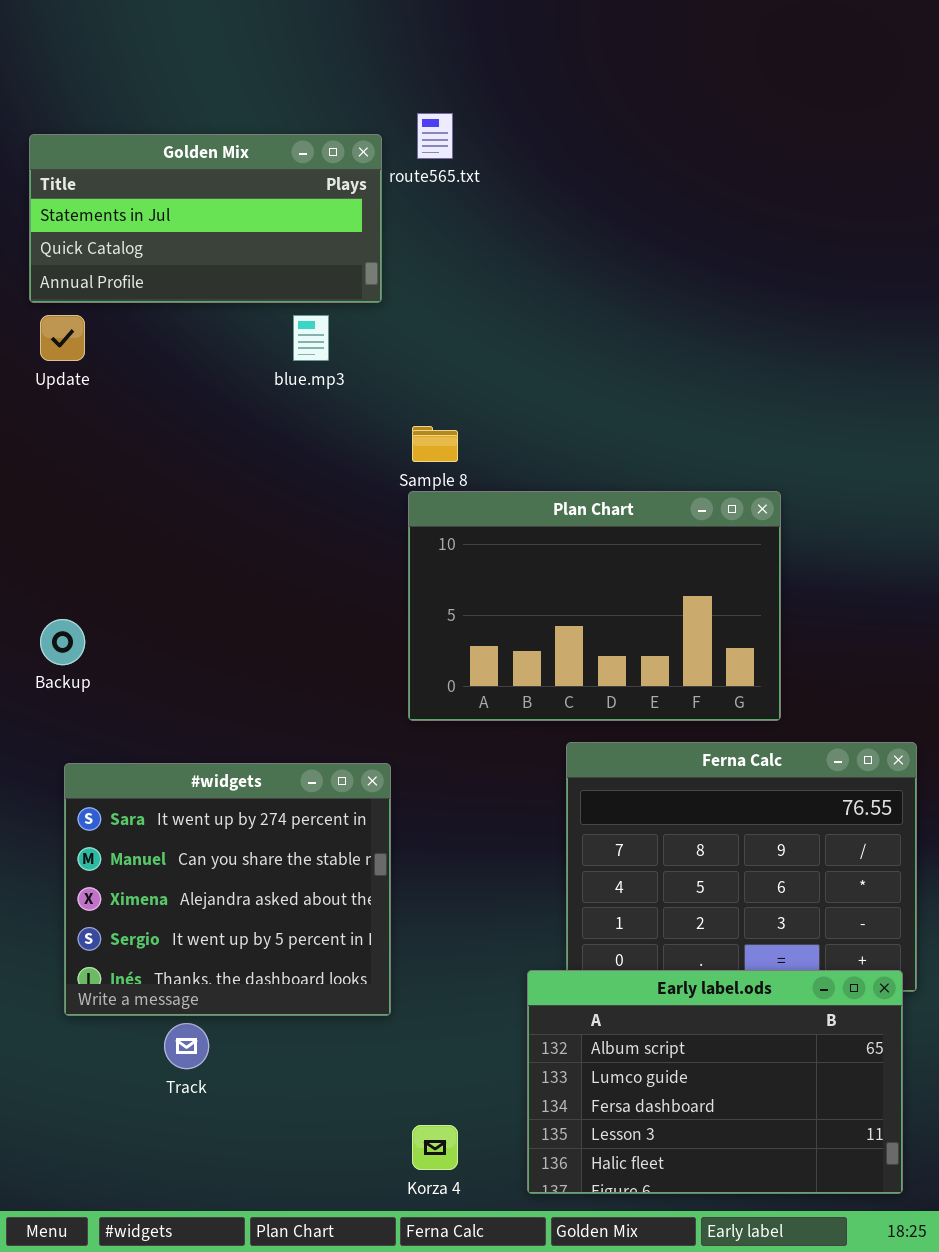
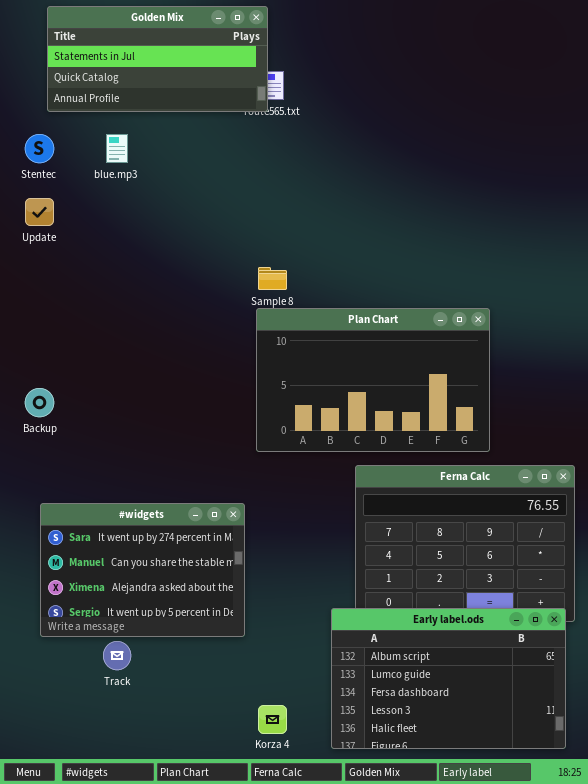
Golden Mix: [29,134,382,303] -> [47,6,268,112], moved
blue.mp3: [293,315,329,361] -> [106,134,128,163], moved
#widgets: [64,763,391,1016] -> [40,503,245,637], resized

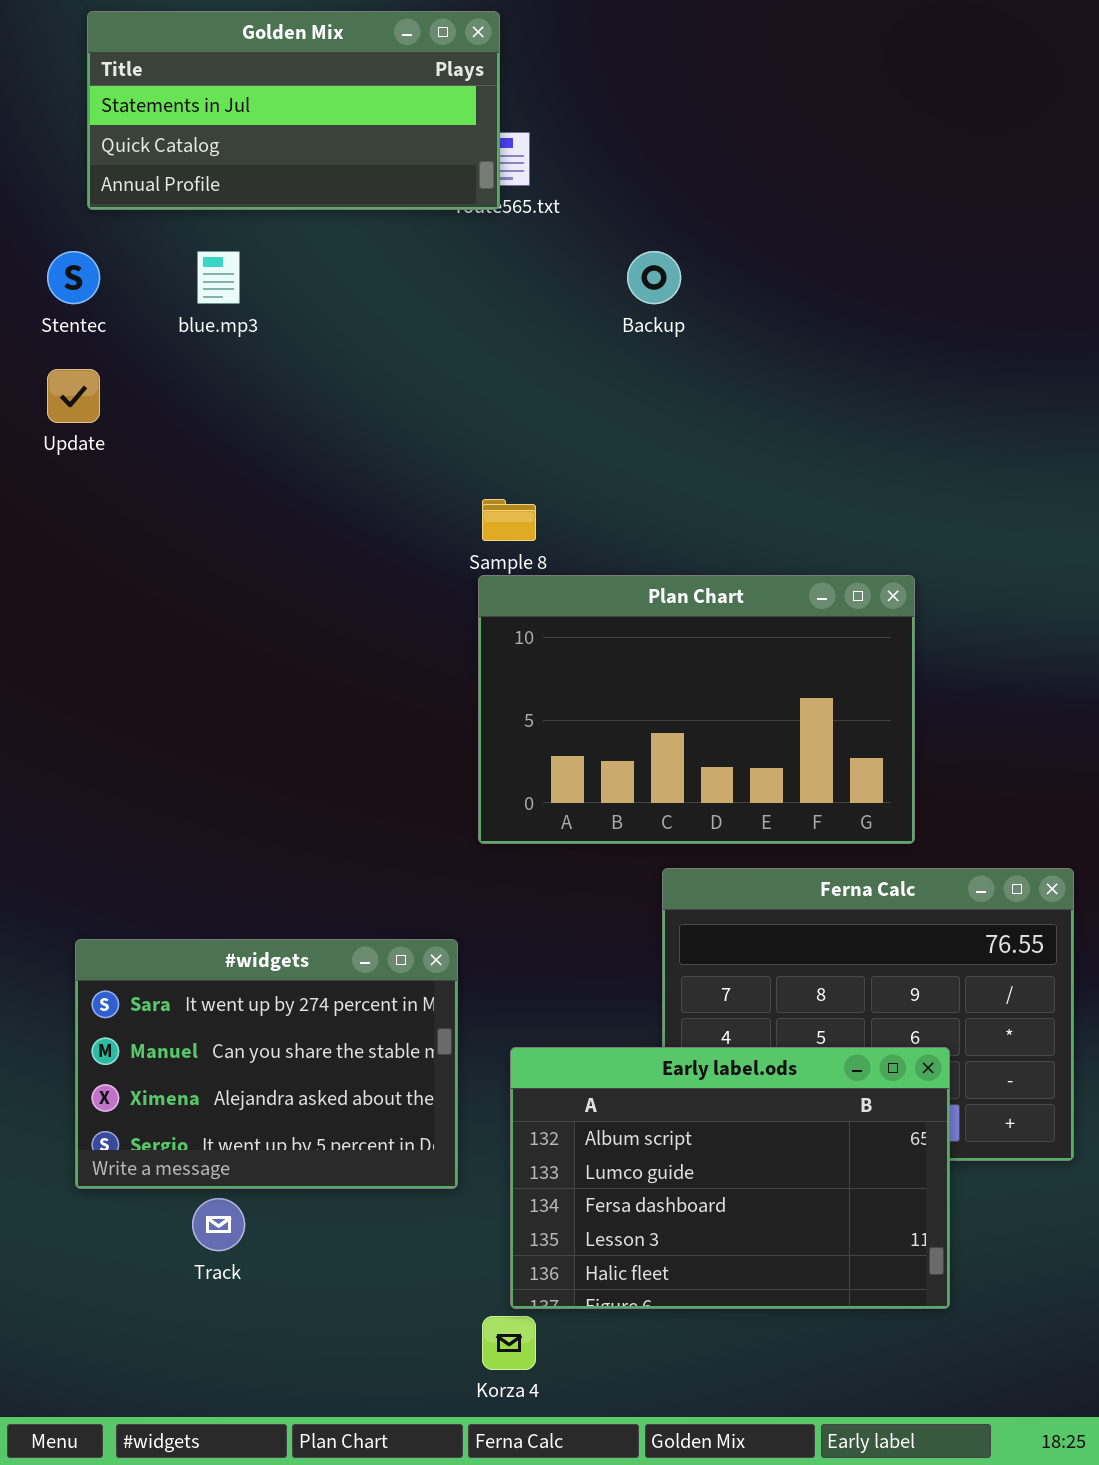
Backup: [25,388,54,417] -> [627,251,681,304], moved
Early label.ods: [331,608,566,749] -> [510,1047,950,1309], moved

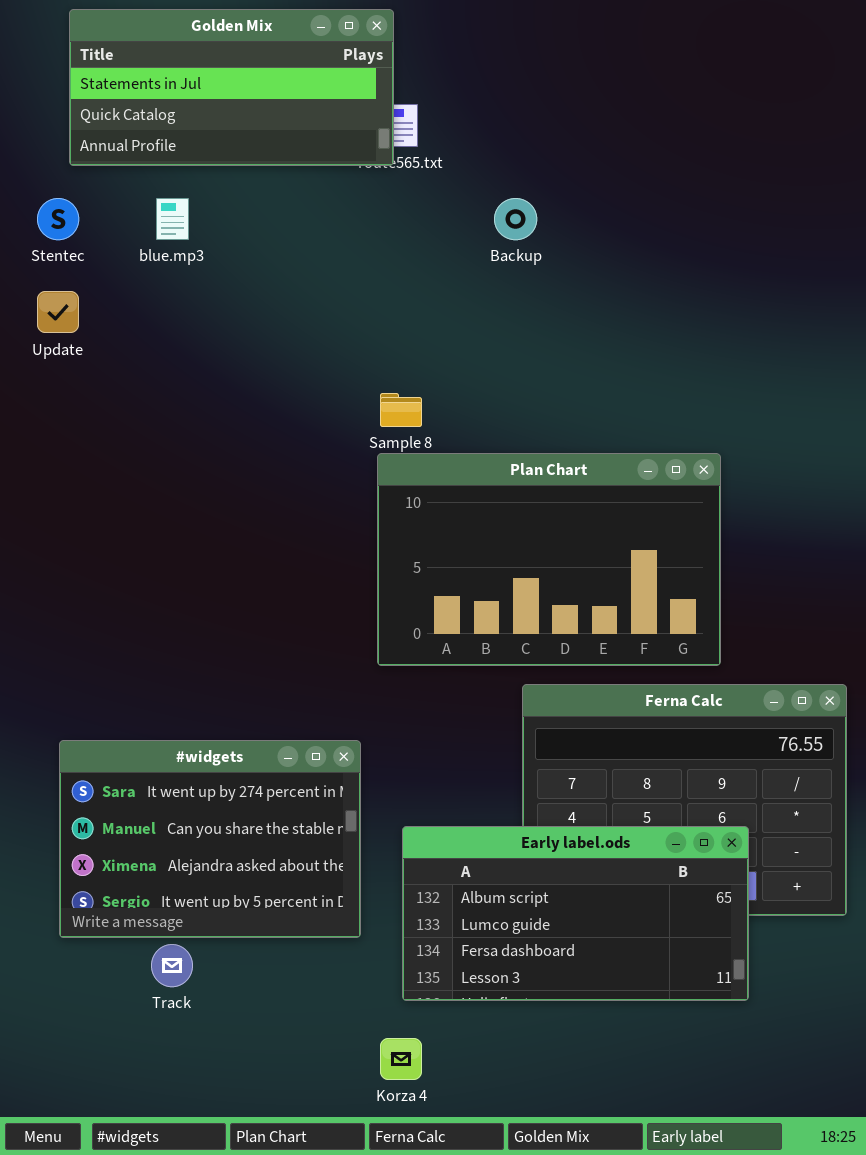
Early label.ods: [510,1047,950,1309] -> [402,826,749,1001], resized

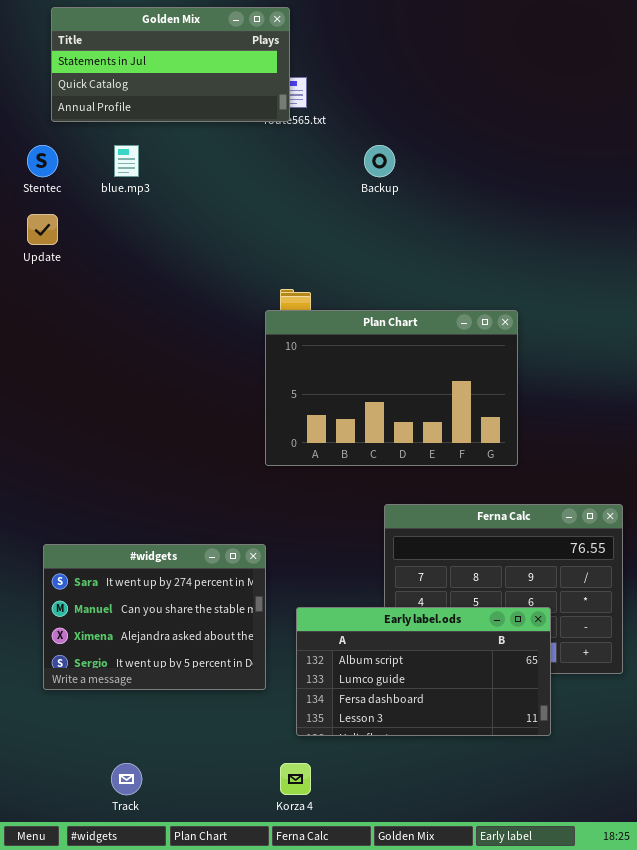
Plan Chart: [377,453,721,666] -> [265,310,518,466], moved
Track: [151,944,193,987] -> [111,763,142,795], moved

